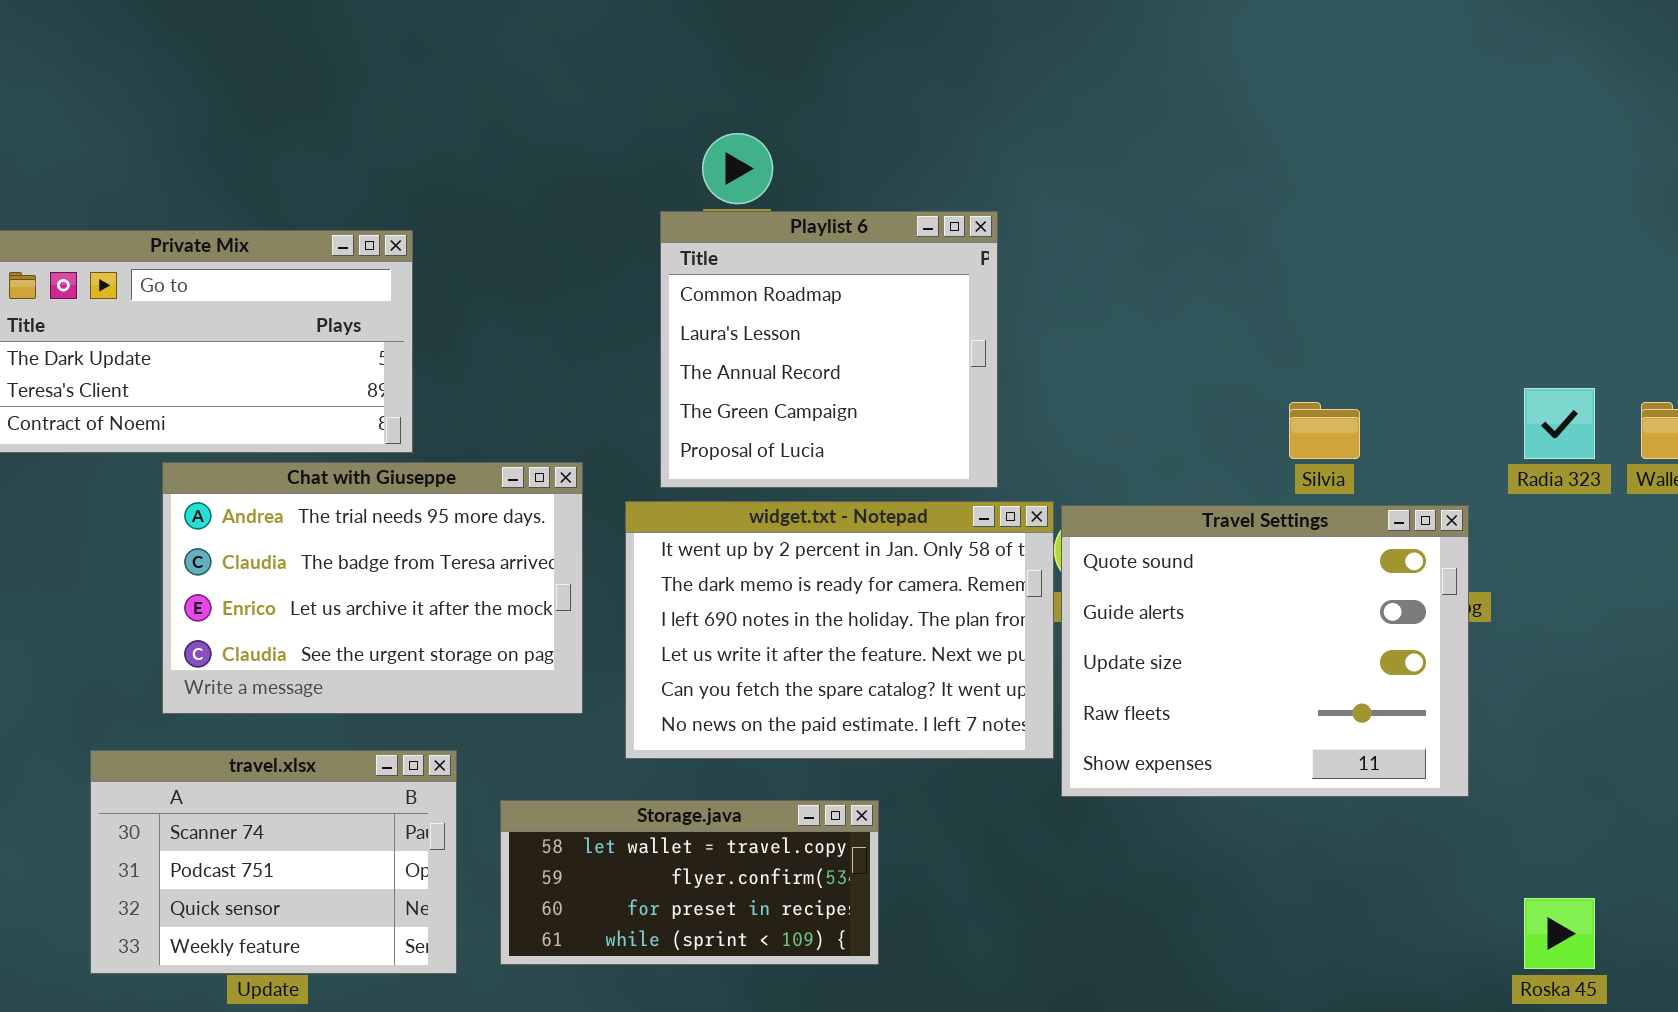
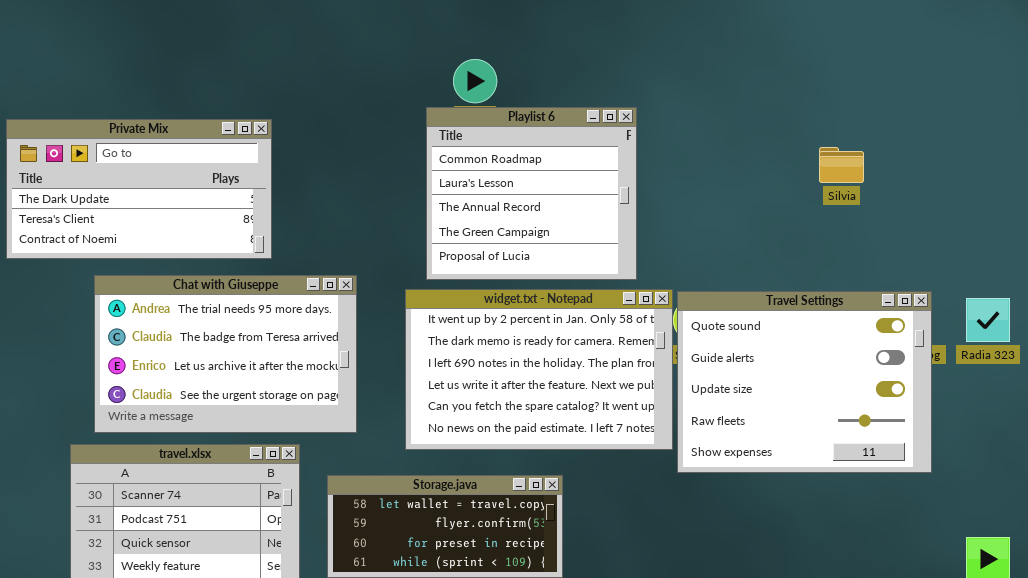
Radia 323: [1524,388,1595,459] -> [966,298,1010,342], moved
Silvia: [1289,402,1360,459] -> [819,147,864,183], moved
Chat with Giuseppe: [162,462,583,714] -> [94,275,357,433], moved

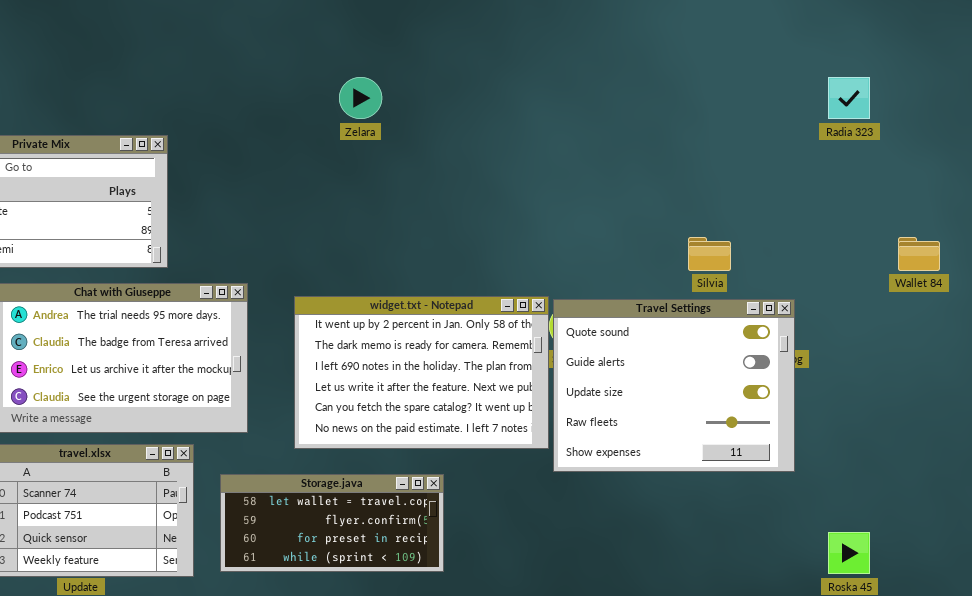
Playlist 6: [426,107,637,280] -> none, closed
Silvia: [819,147,864,183] -> [688,237,731,271], moved
Radia 323: [966,298,1010,342] -> [828,77,870,119], moved

